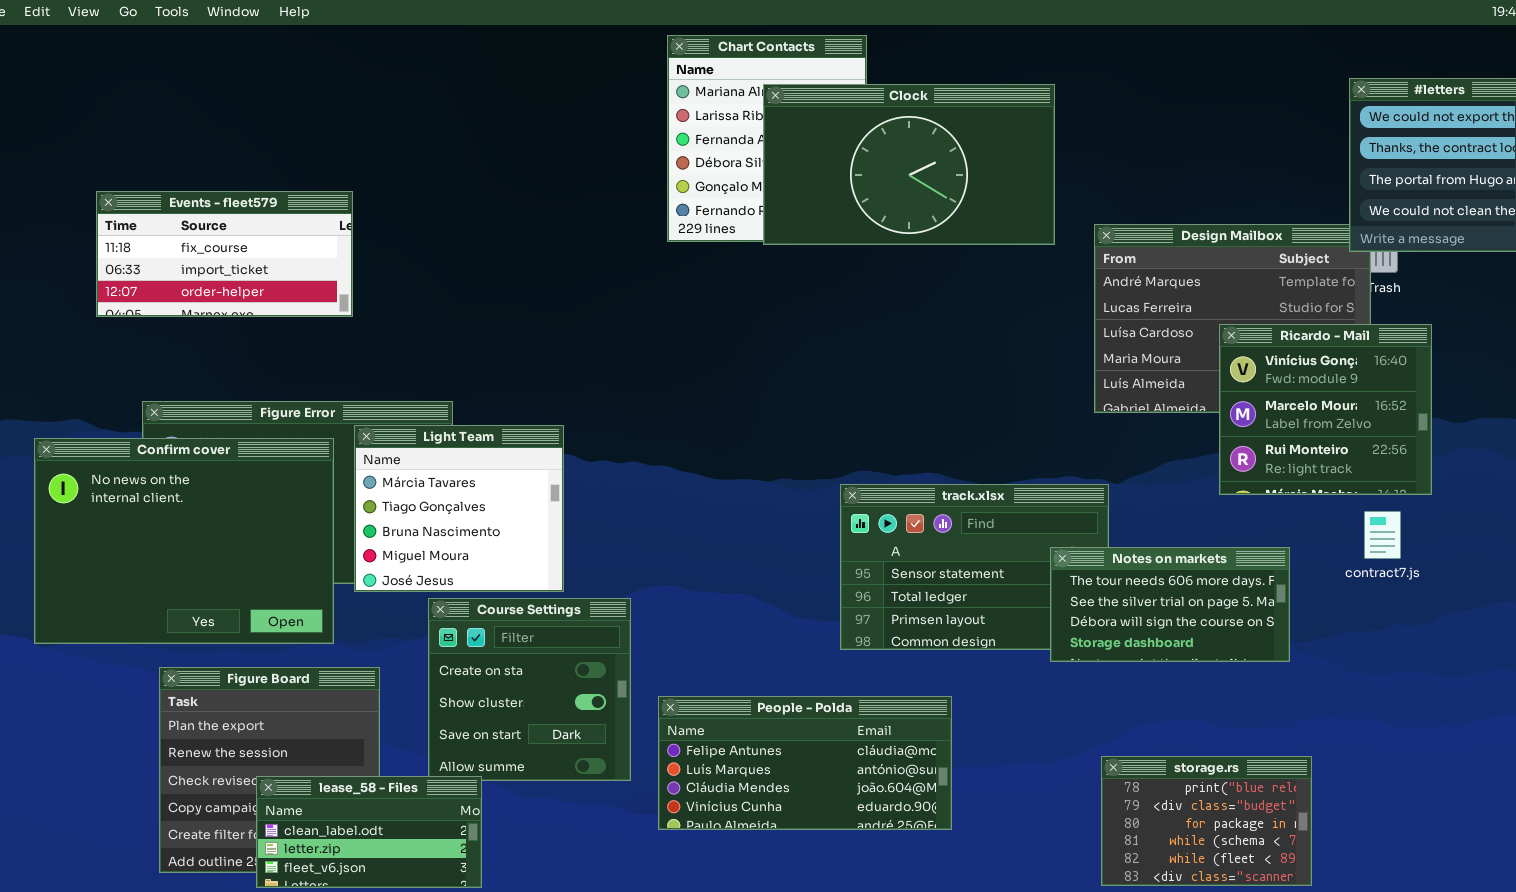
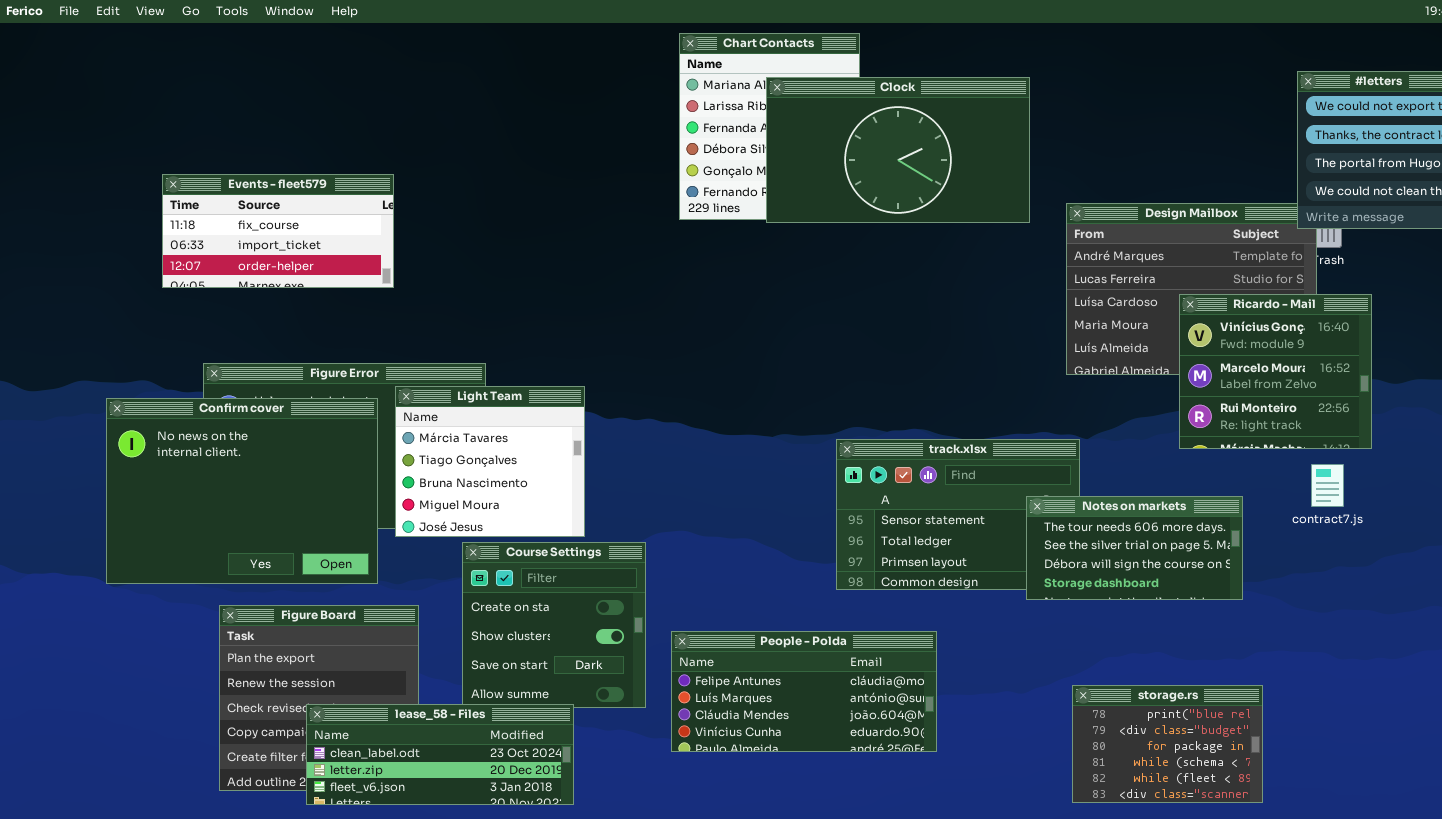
lease_58 - Files: [256,776,482,888] -> [306,704,574,805], resized

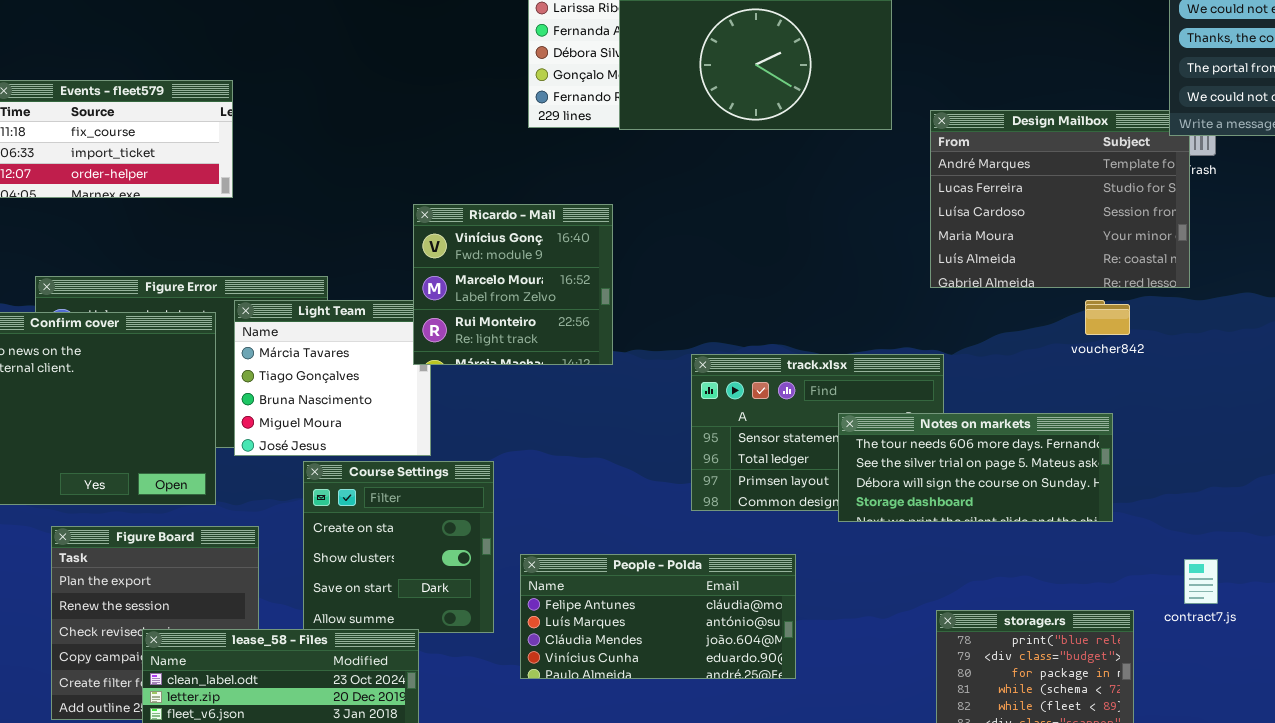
Ricardo - Mail: [1179,294,1372,449] -> [413,204,613,365], moved
contract7.js: [1311,464,1344,507] -> [1184,559,1218,604], moved
Notes on markets: [1026,496,1243,600] -> [838,413,1113,522], resized

